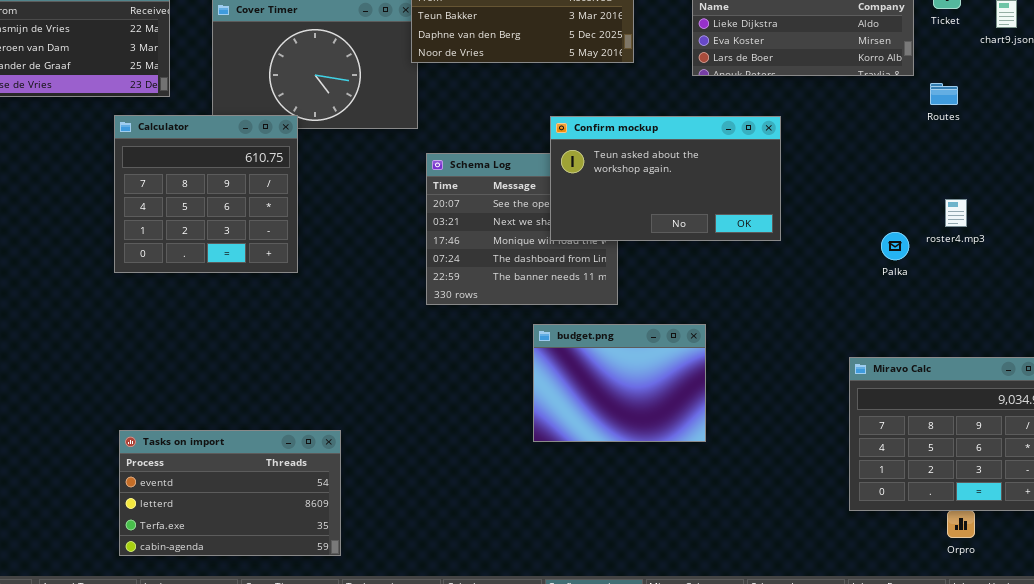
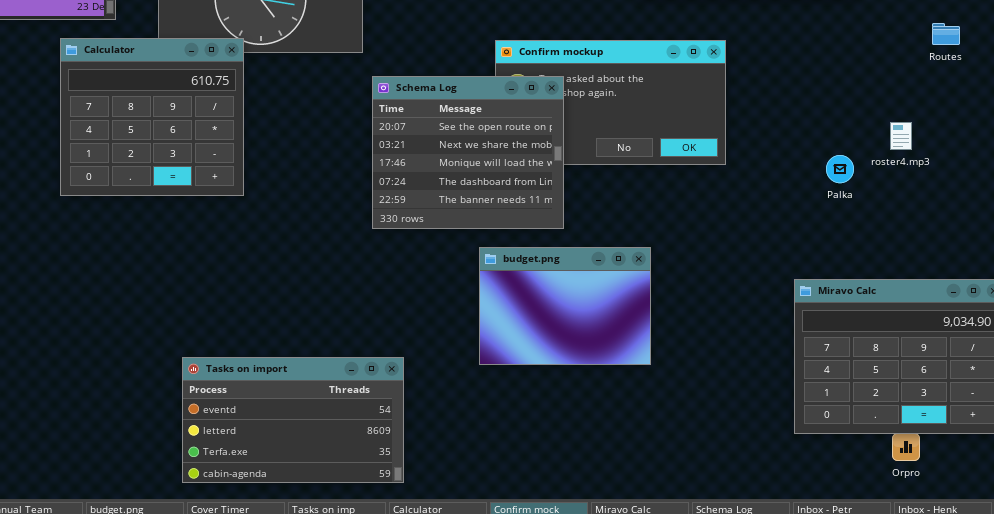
Routes: [930,83,958,105] -> [932,23,960,45], moved
Schema Log: [426,153,618,305] -> [372,76,564,229], raised
Tasks on import: [119,430,341,556] -> [182,357,404,483], moved

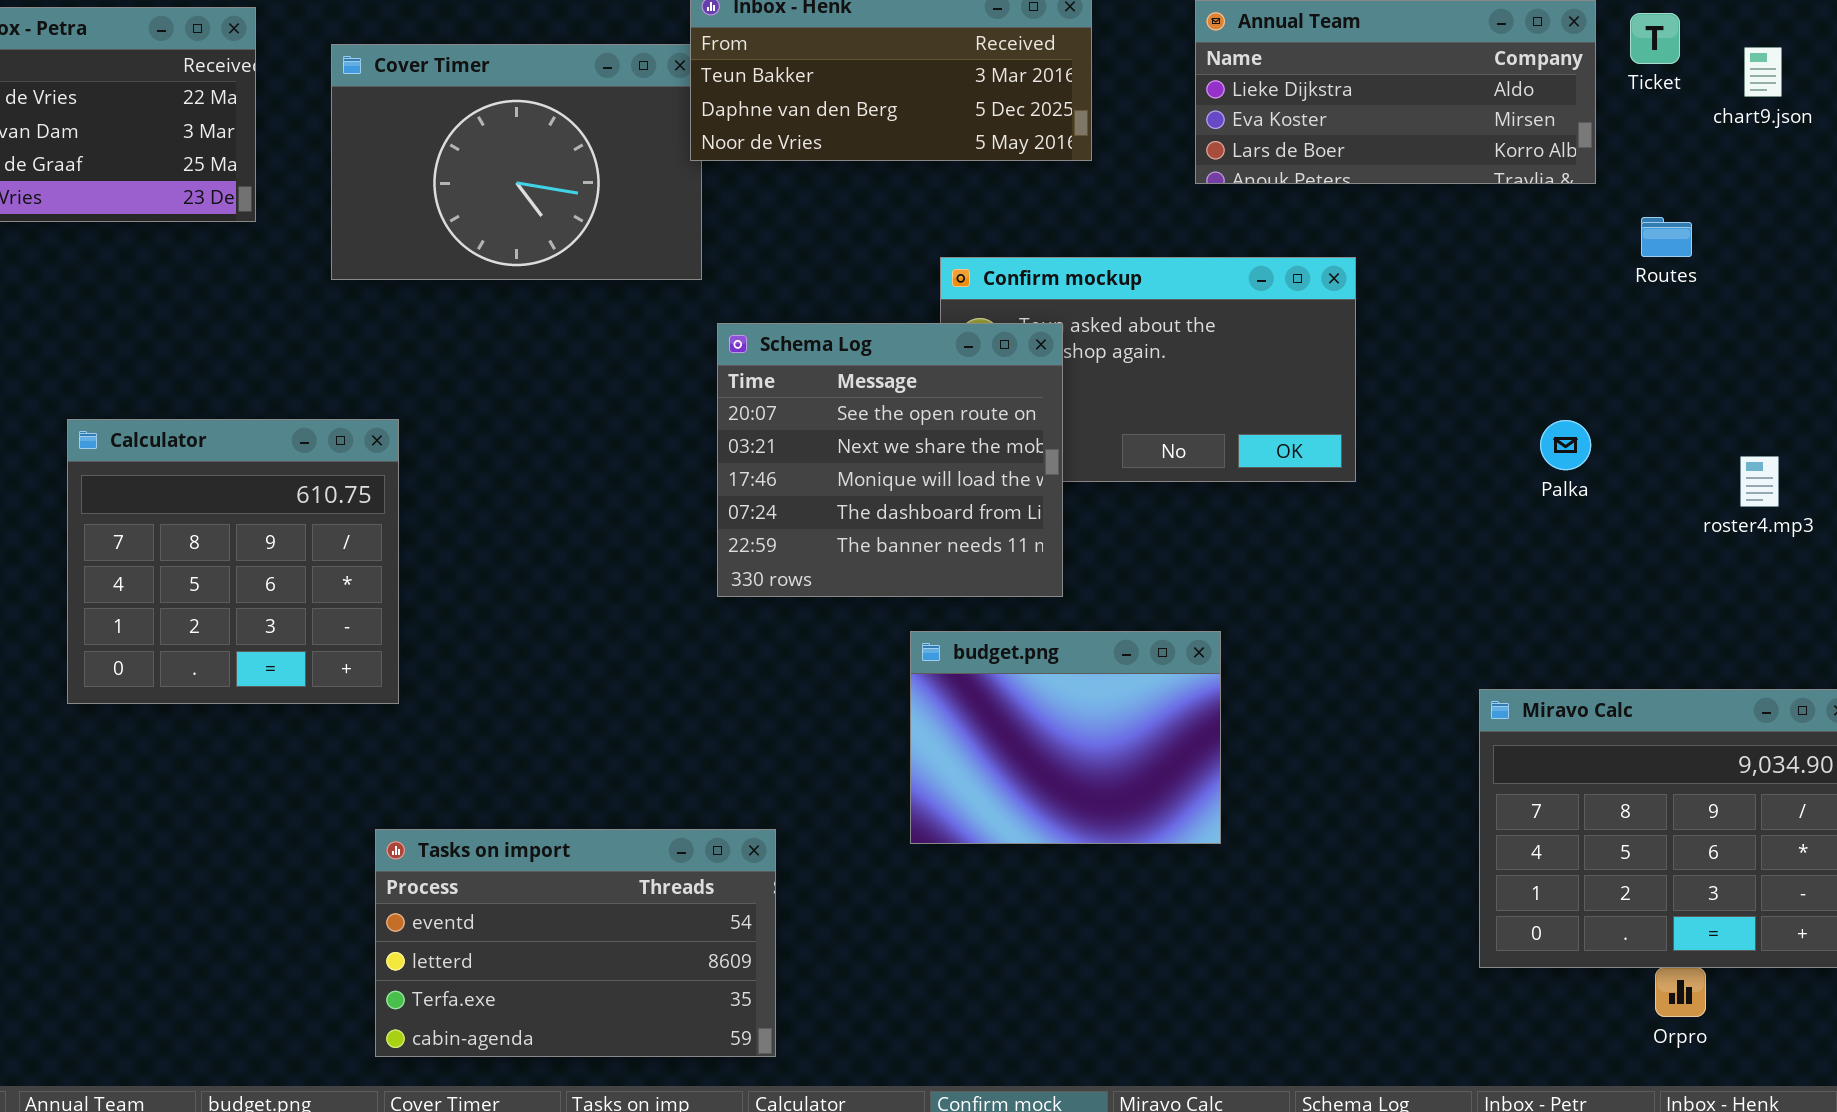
Routes: [932,23,960,45] -> [1641,217,1692,257], moved
Calculator: [60,38,244,196] -> [67,419,399,704], moved
roster4.mp3: [890,122,912,150] -> [1740,456,1779,507], moved
Palka: [826,155,854,183] -> [1540,420,1591,470], moved

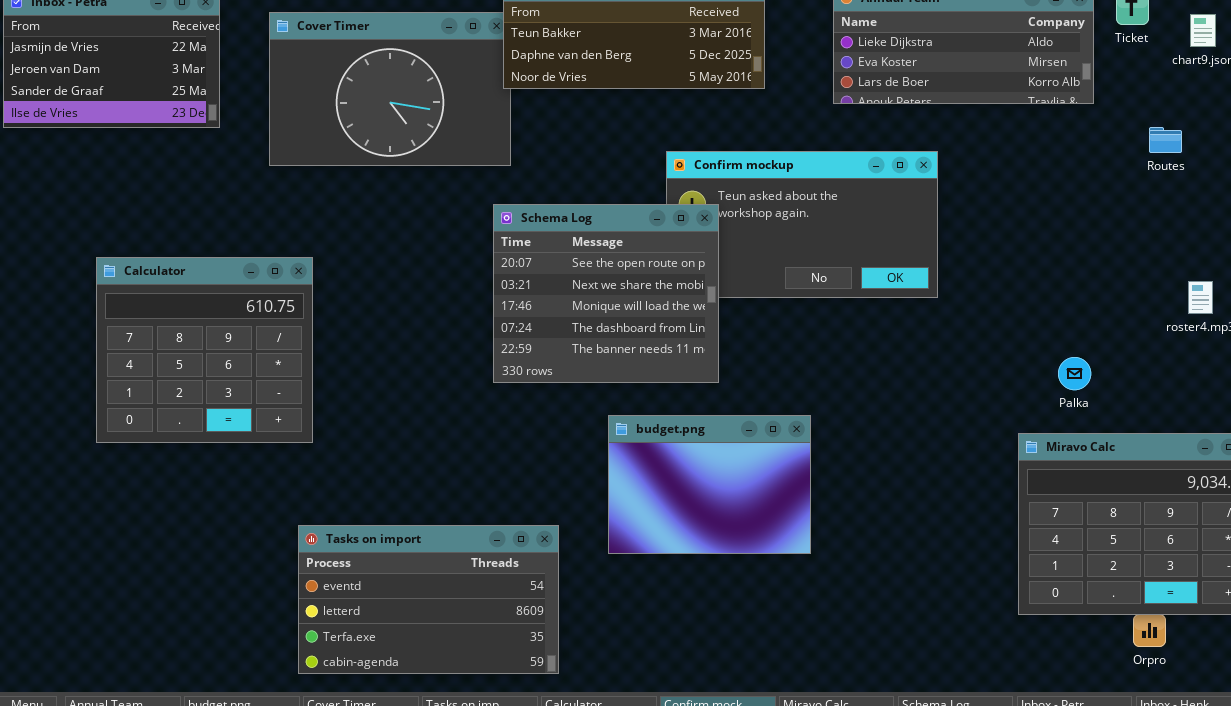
Routes: [1641,217,1692,257] -> [1149,127,1182,153], moved
Schema Log: [717,323,1063,597] -> [493,204,719,383], moved
Palka: [1540,420,1591,470] -> [1058,357,1091,390], moved
budget.png: [910,631,1221,844] -> [608,415,811,554], moved

